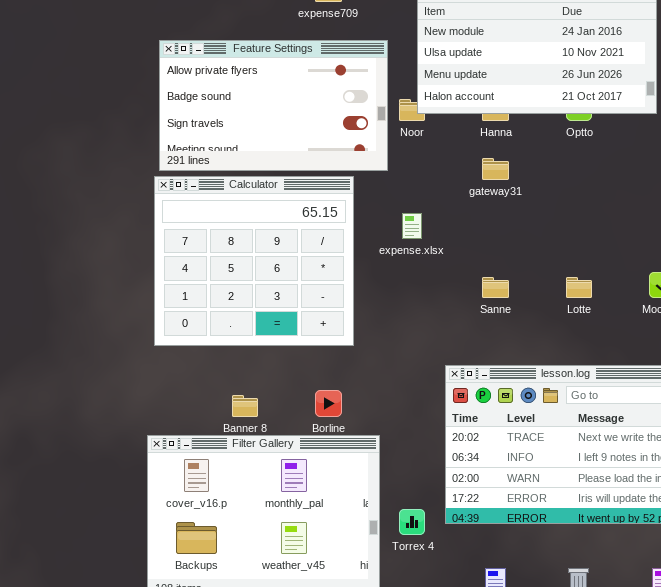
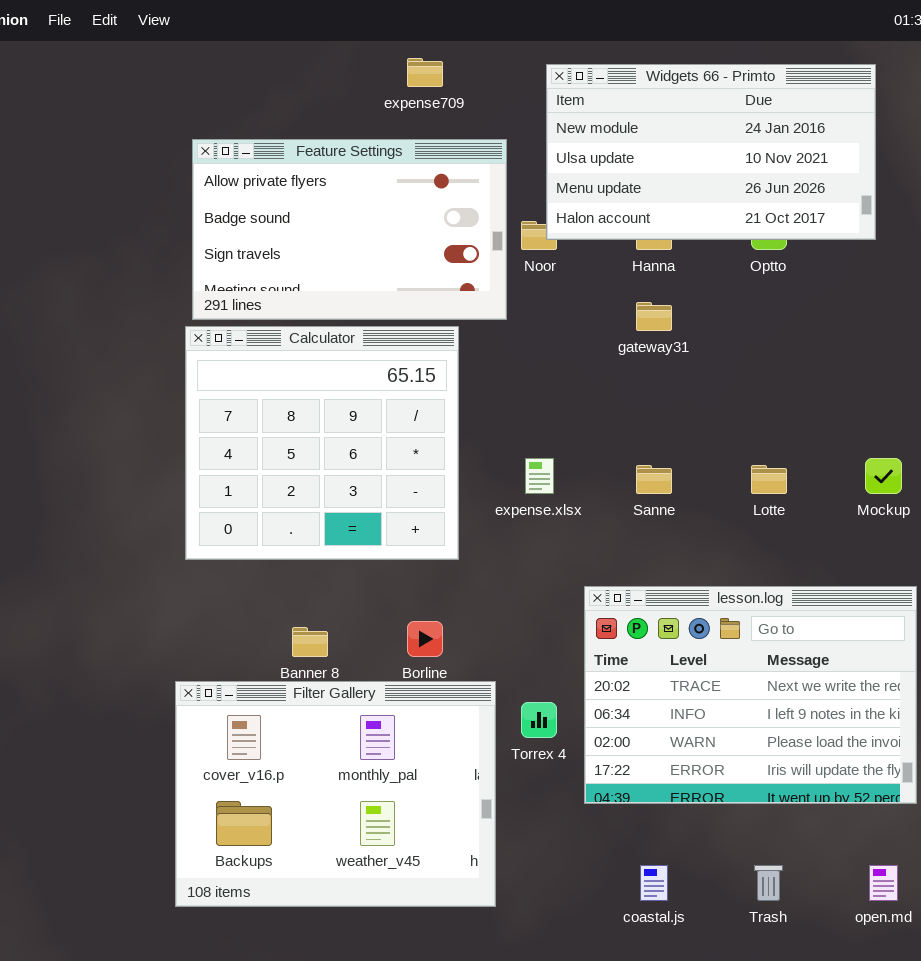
expense.xlsx: [402,213,422,239] -> [525,458,554,494], moved
Torrex 4: [399,509,425,535] -> [521,702,557,738], moved

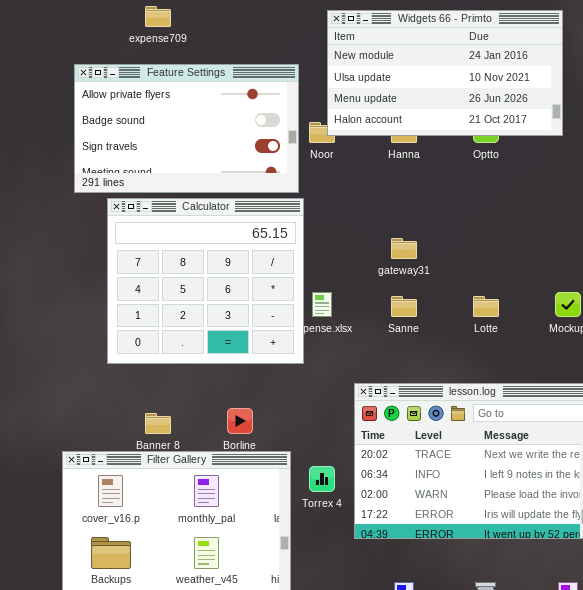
expense709: [407,58,443,87] -> [145,6,171,27], moved
gateway31: [636,302,672,331] -> [391,238,417,259], moved
Calculator: [185,326,459,560] -> [107,198,304,364], moved

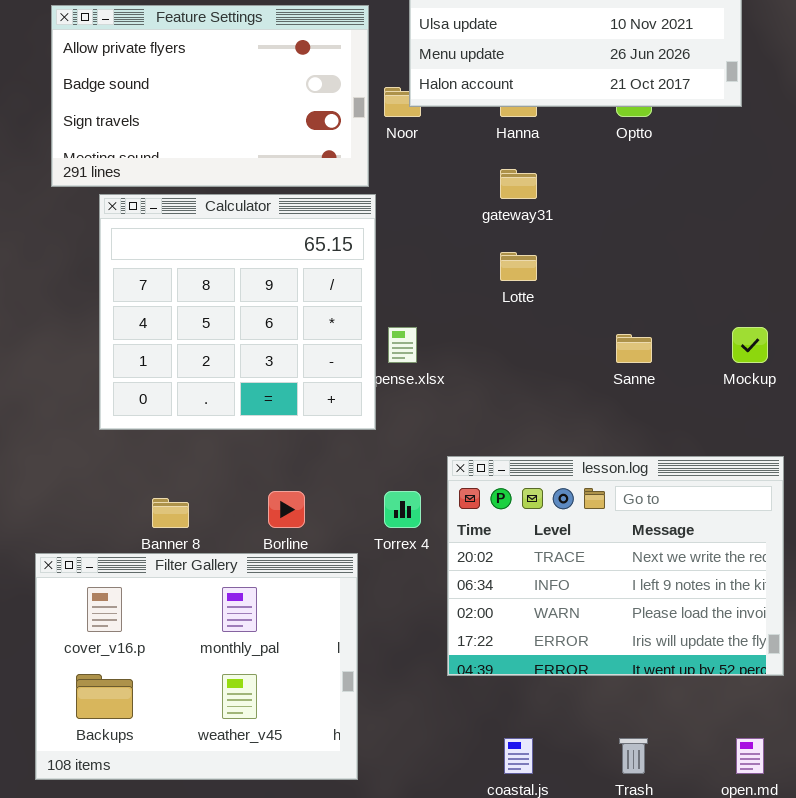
gateway31: [391,238,417,259] -> [500,169,537,199], moved
Sanne: [391,296,417,317] -> [616,334,652,363], moved
Lotte: [473,296,499,317] -> [500,252,537,281], moved
Torrex 4: [309,466,335,492] -> [384,491,421,528], moved

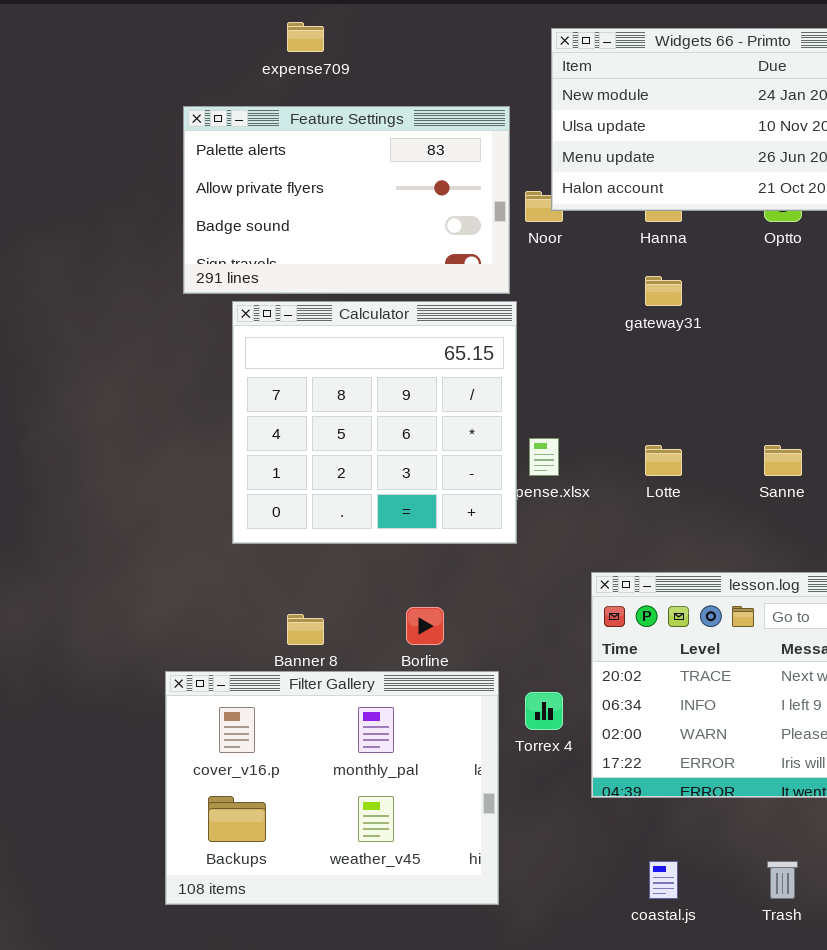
Feature Settings: [51,5,369,187] -> [183,106,510,294], scrolled up 1 row
Lotte: [500,252,537,281] -> [645,445,682,476], moved
Torrex 4: [384,491,421,528] -> [525,692,563,730], moved

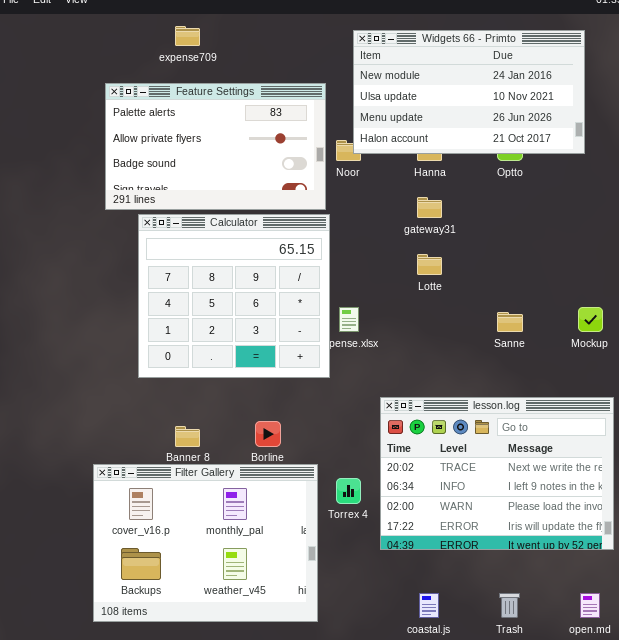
Lotte: [645,445,682,476] -> [417,254,442,275], moved

